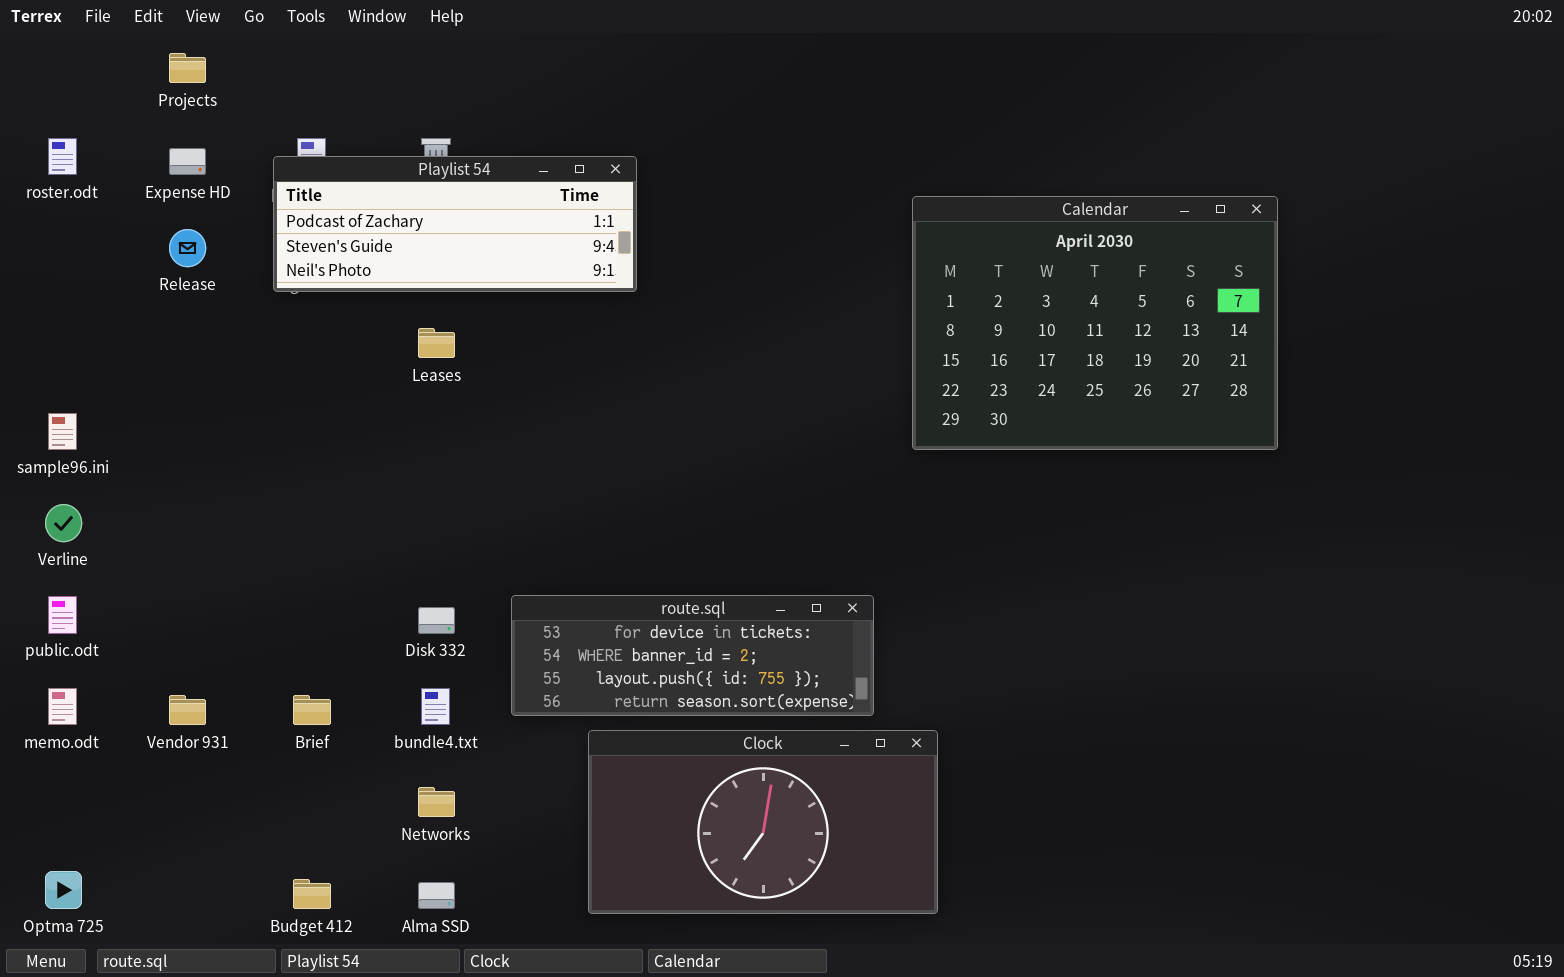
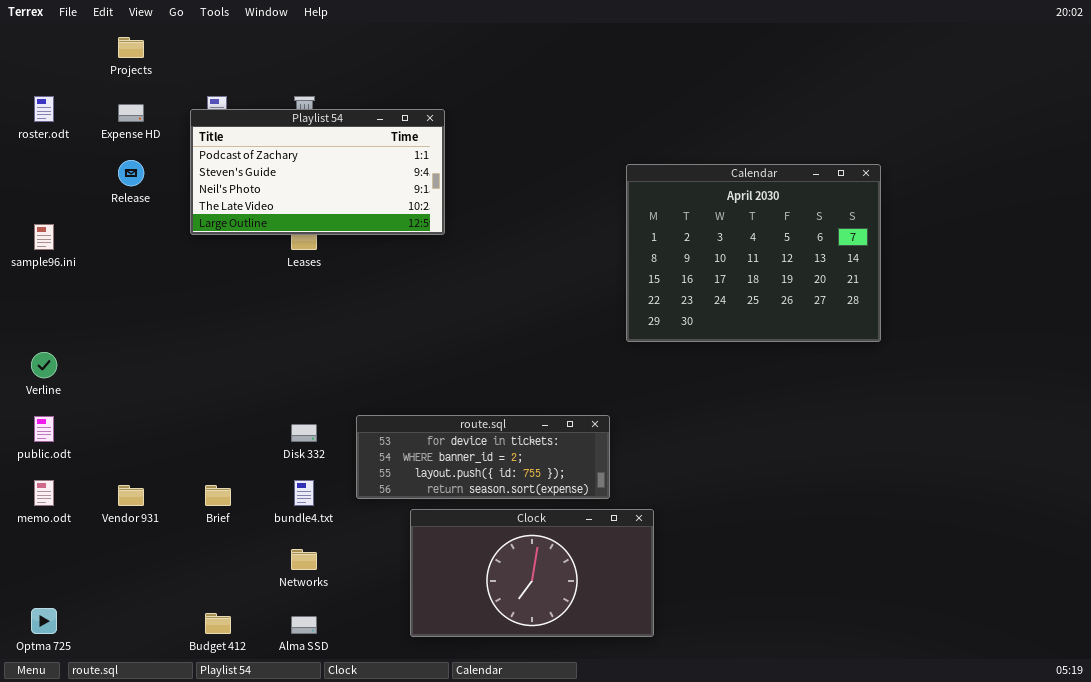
Playlist 54: [273,156,637,292] -> [190,109,445,235], resized
Calendar: [912,196,1278,450] -> [626,164,881,342], moved
sample96.ini: [48,413,77,450] -> [34,224,54,250], moved

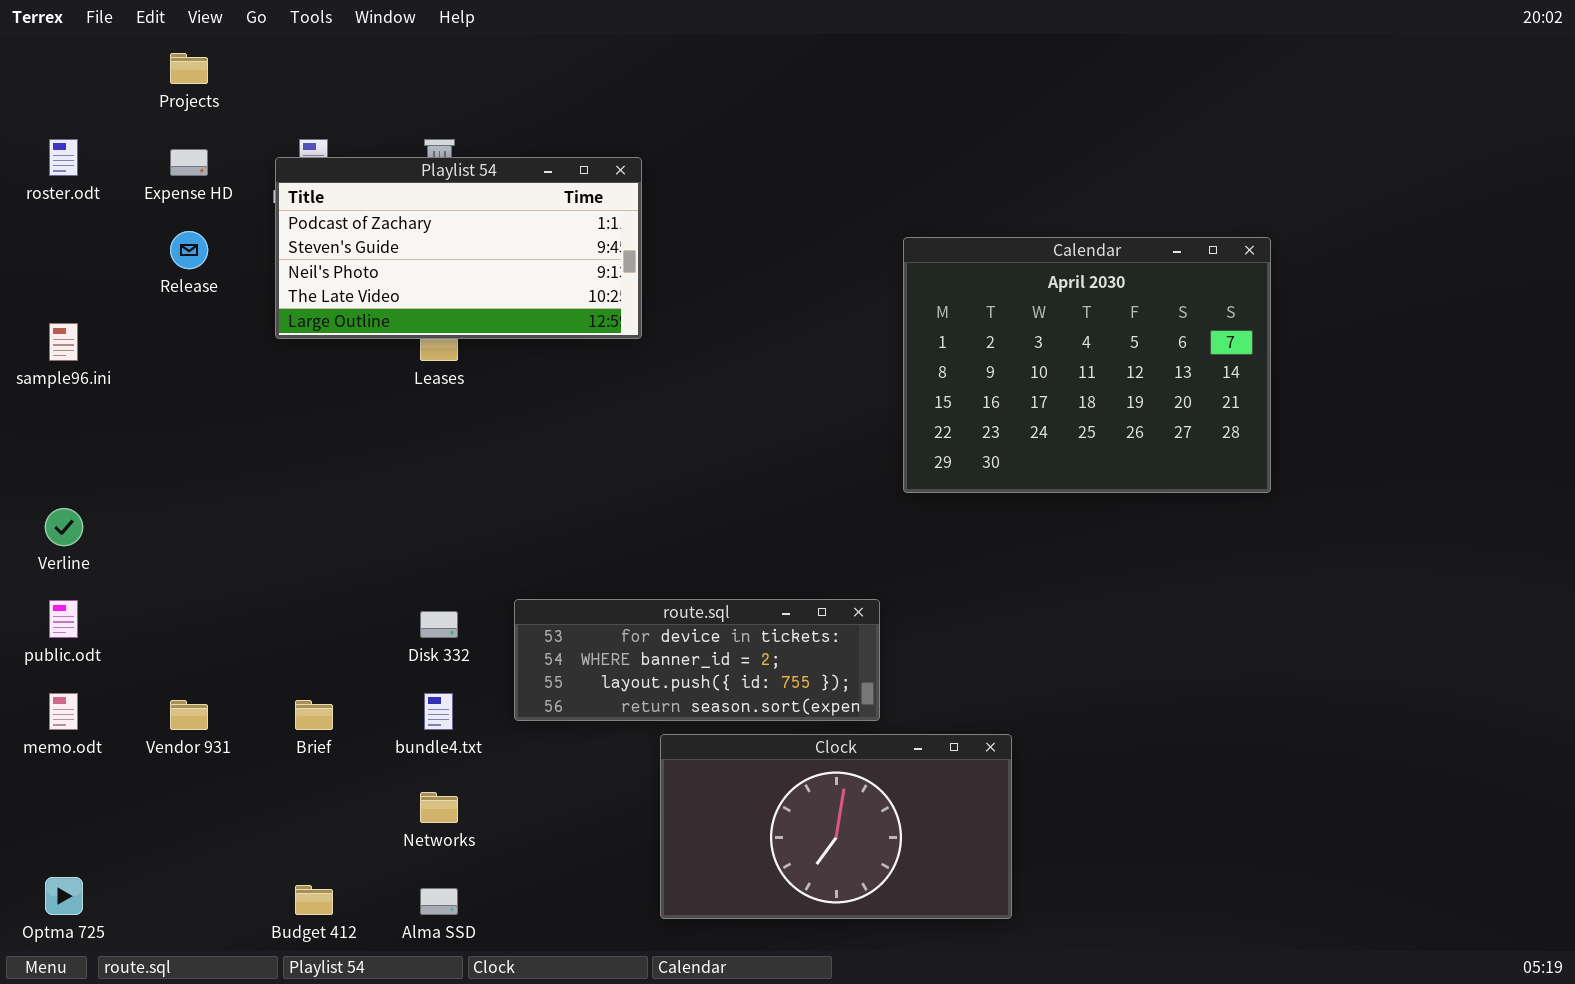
Clock: [410,509,654,637] -> [660,734,1012,919], moved

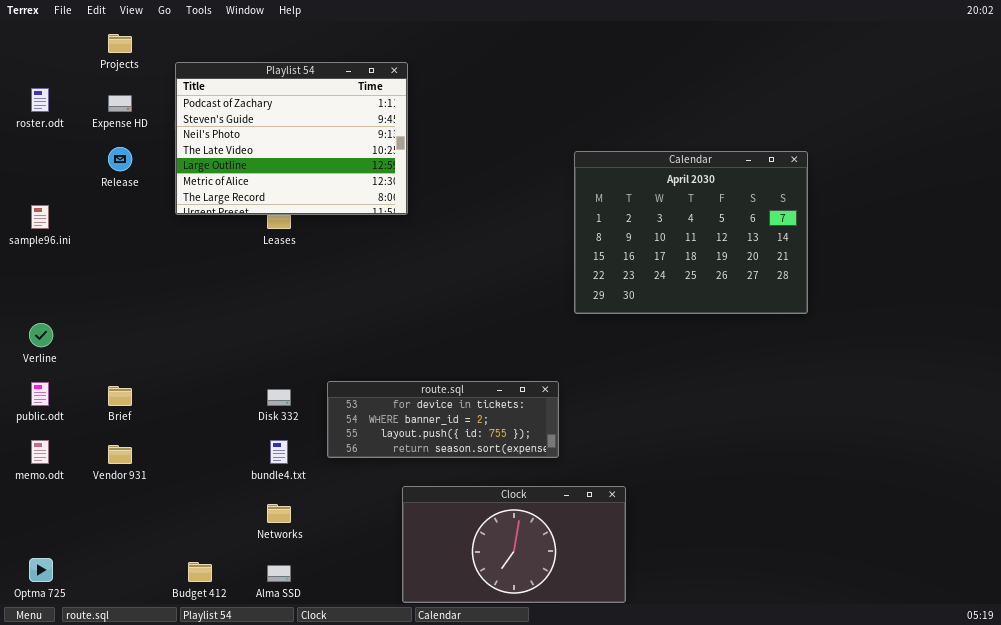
Playlist 54: [275,157,642,339] -> [175,62,408,215], resized
Brief: [295,700,333,730] -> [108,386,132,406], moved
Clock: [660,734,1012,919] -> [402,486,626,603], moved

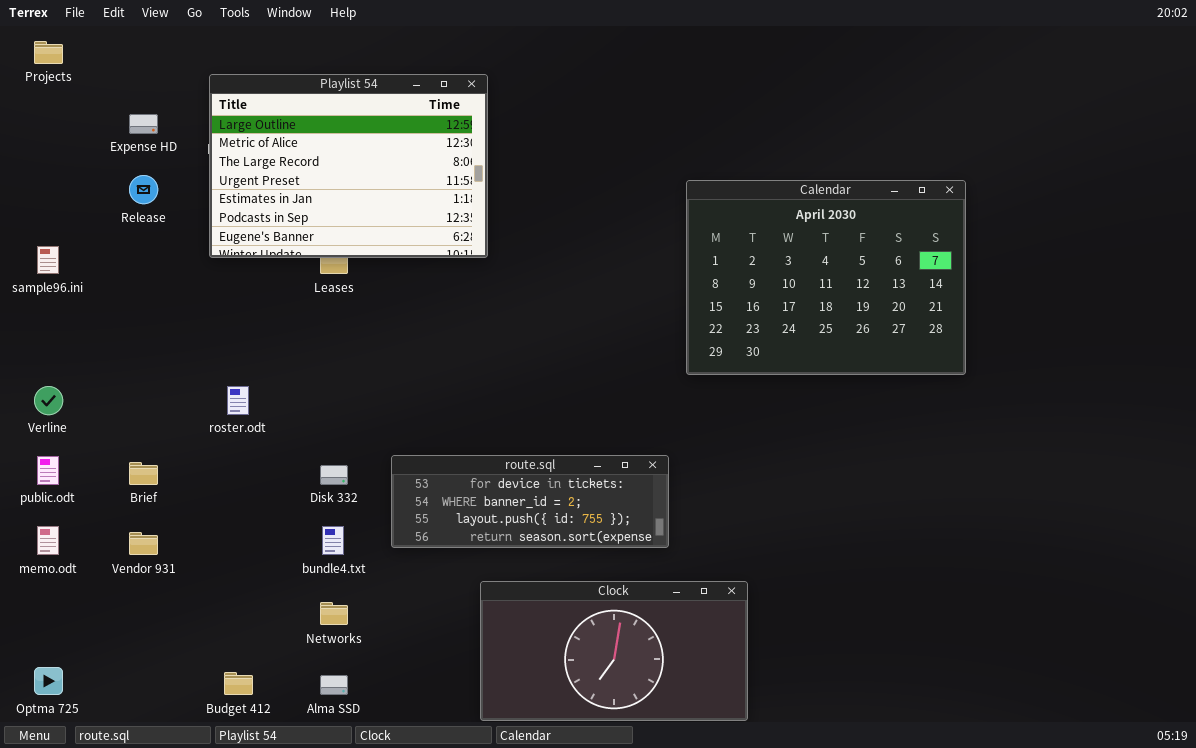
Projects: [108,34,132,53] -> [34,41,63,64], moved
Playlist 54: [175,62,408,215] -> [209,74,488,258], scrolled down 4 rows
roster.odt: [31,88,49,112] -> [227,386,249,415], moved

